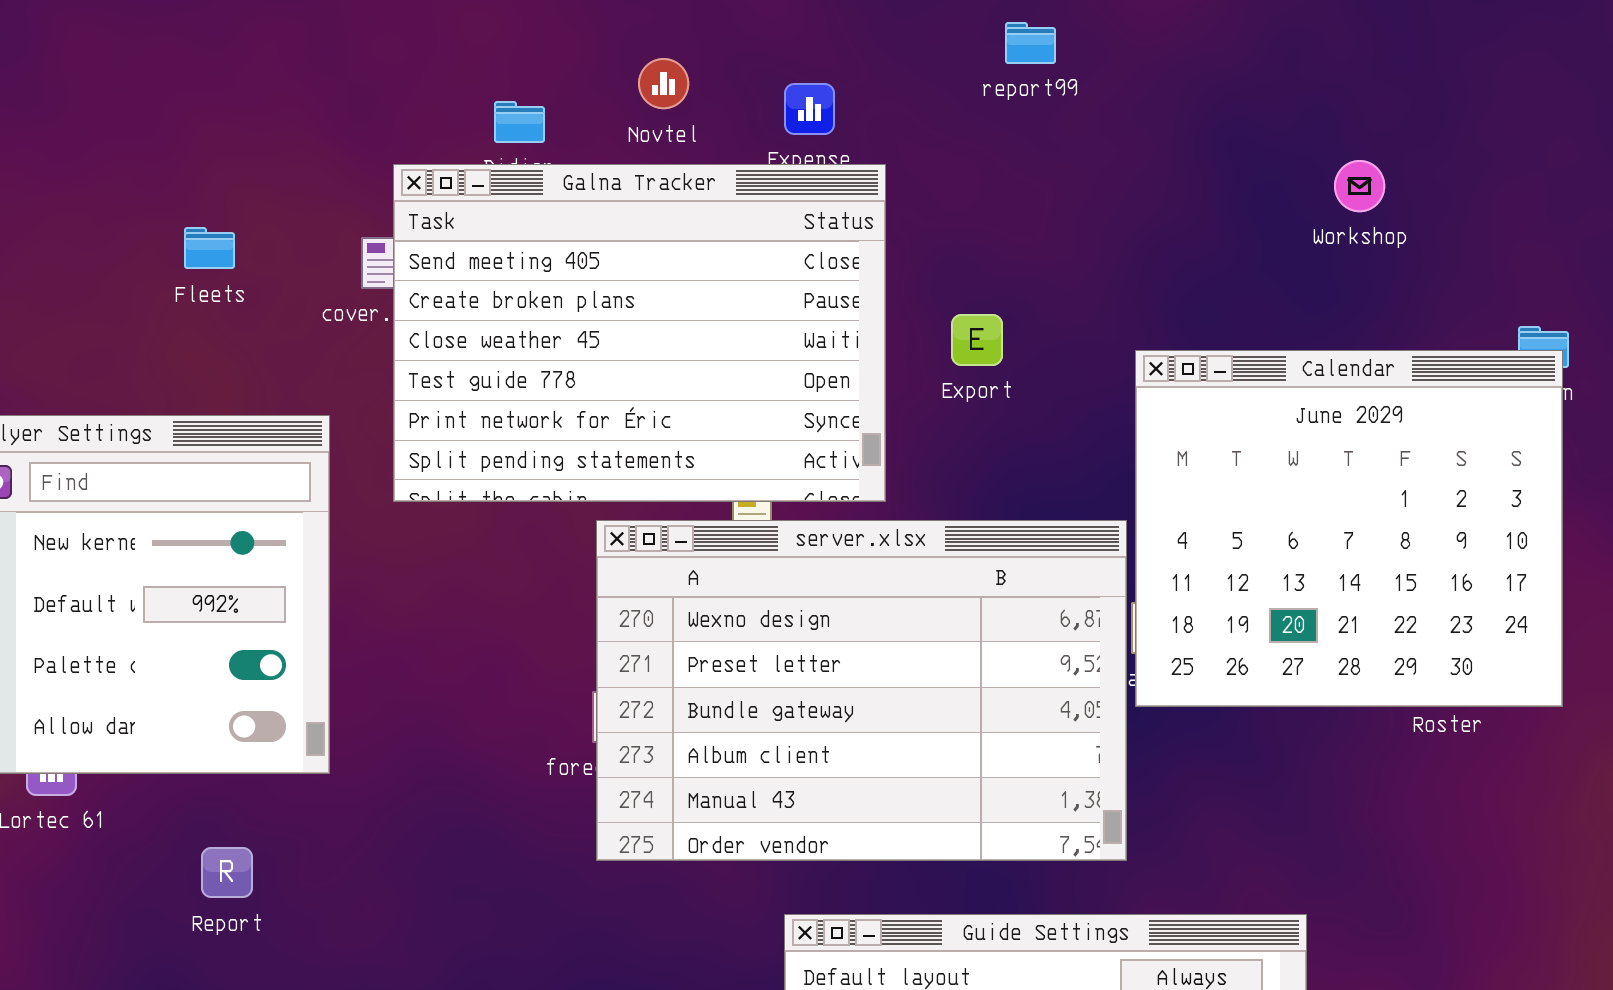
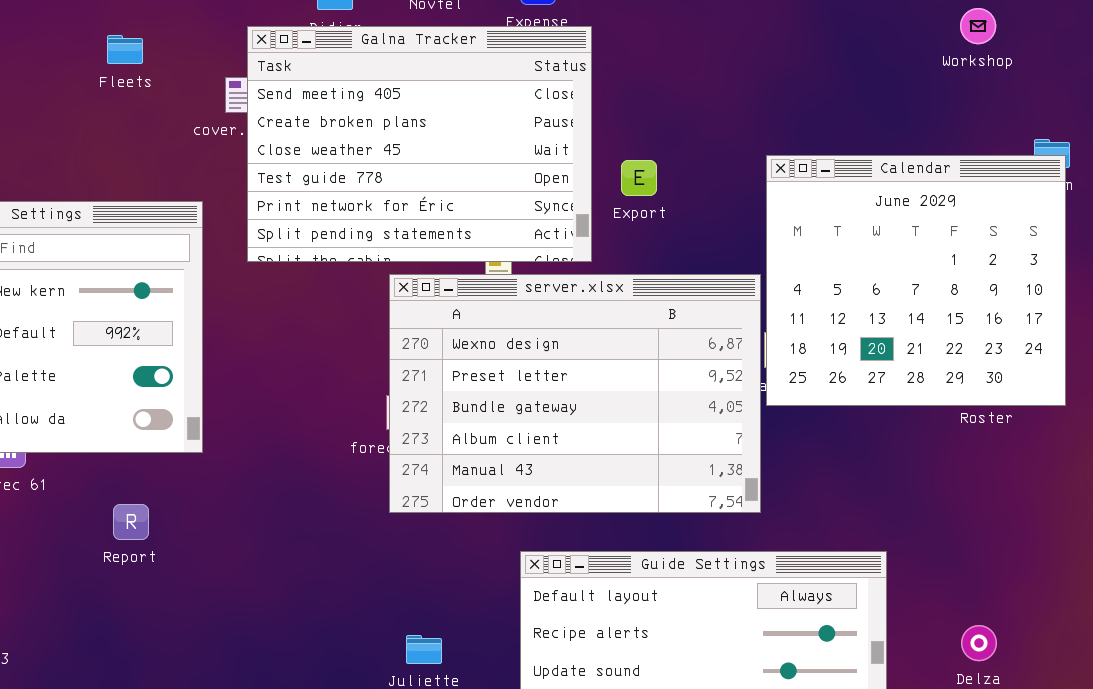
Workshop: [1334,160,1385,212] -> [960,8,996,44], moved
Fleets: [184,227,235,269] -> [107,35,143,64], moved
Export: [951,314,1003,366] -> [621,160,657,196], moved

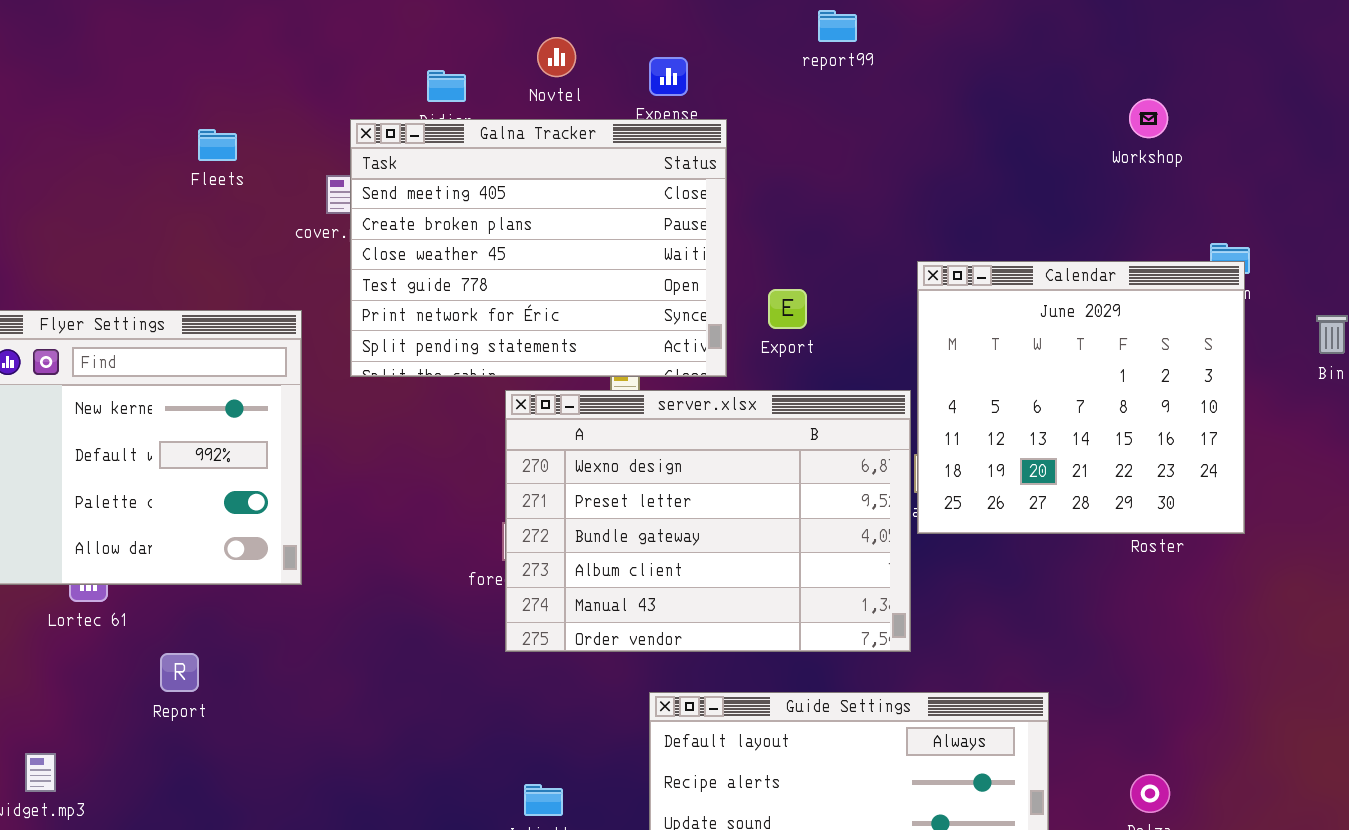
Export: [621,160,657,196] -> [768,289,807,329], moved
Report: [113,504,149,540] -> [160,653,199,692], moved

